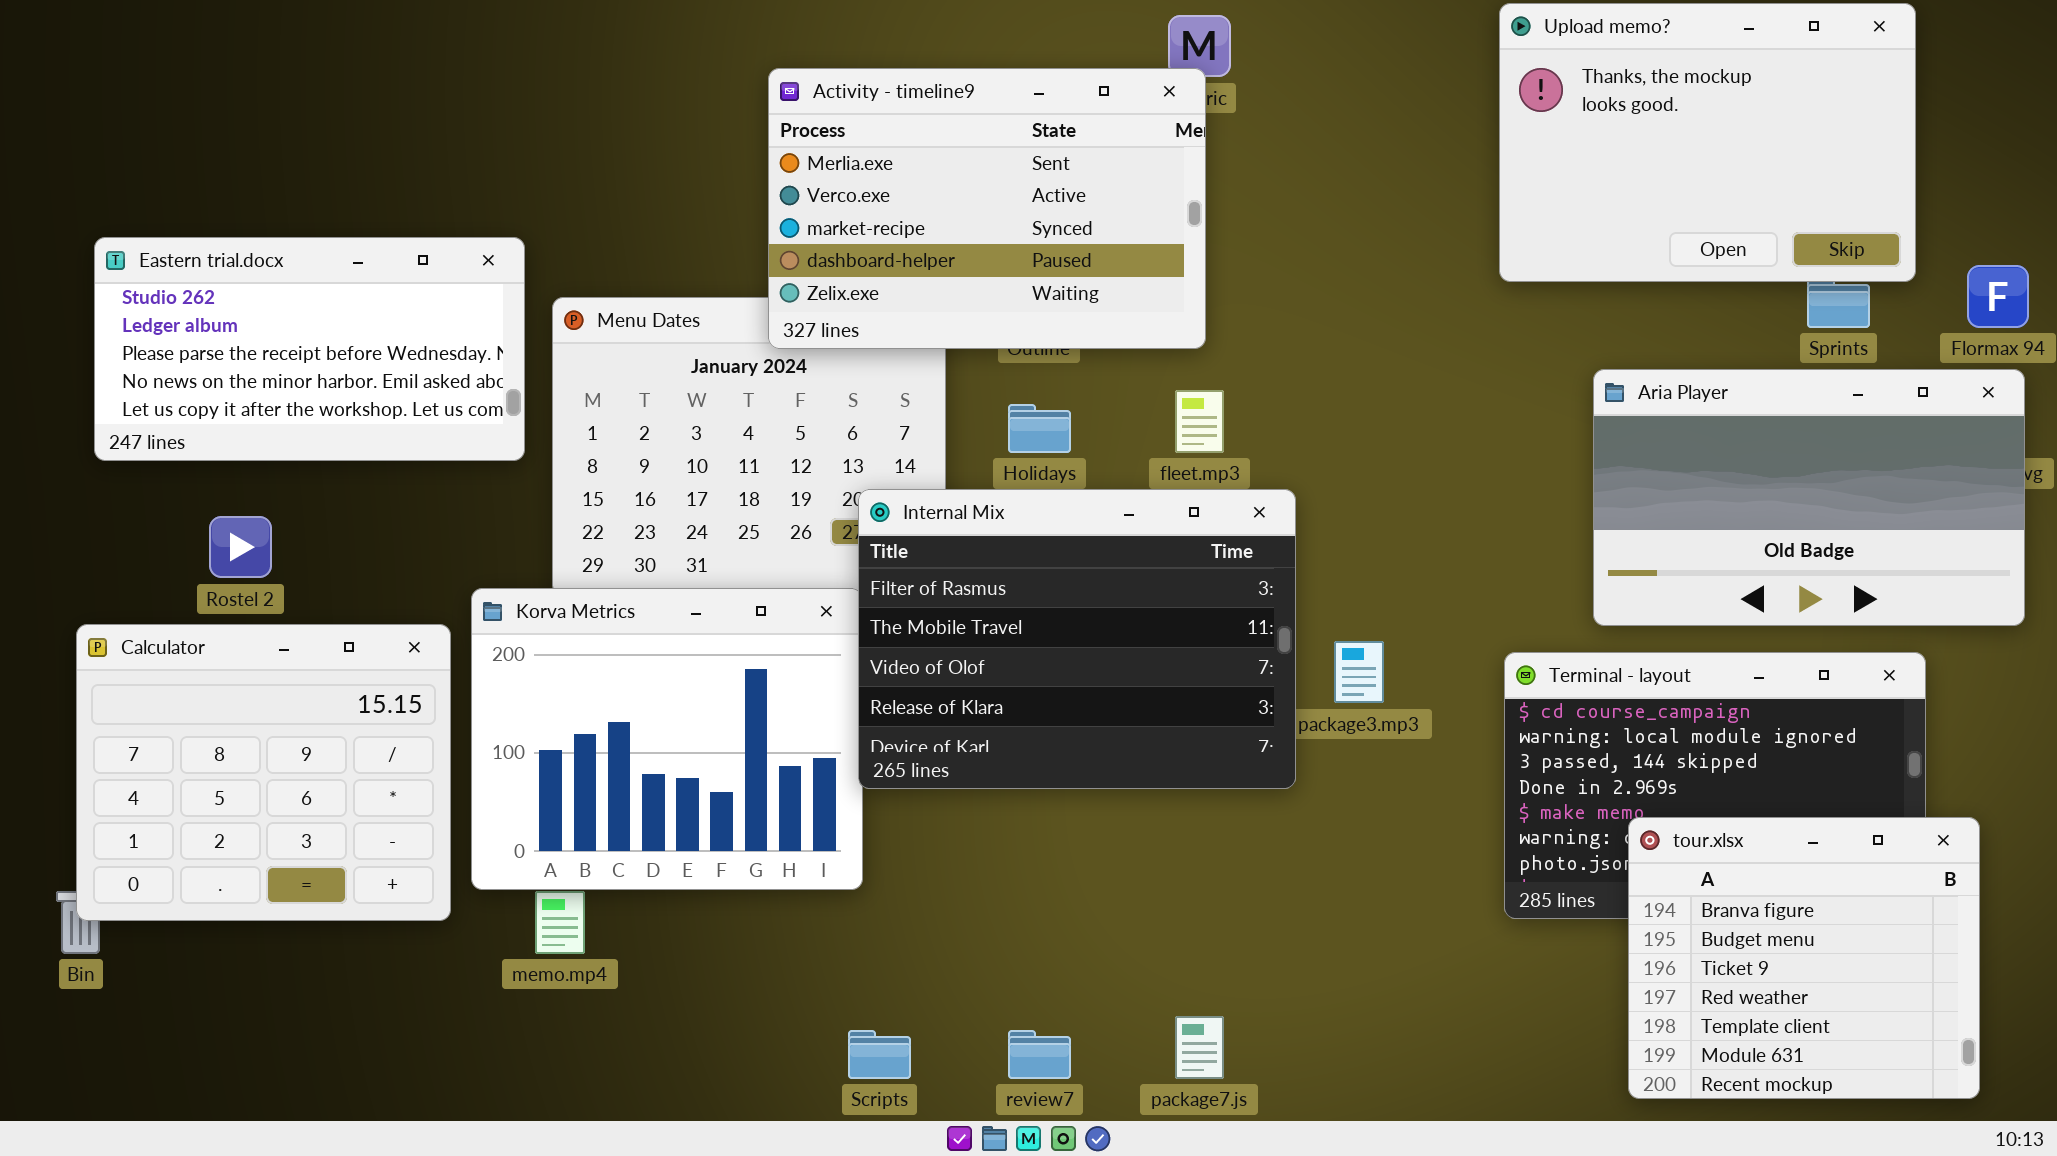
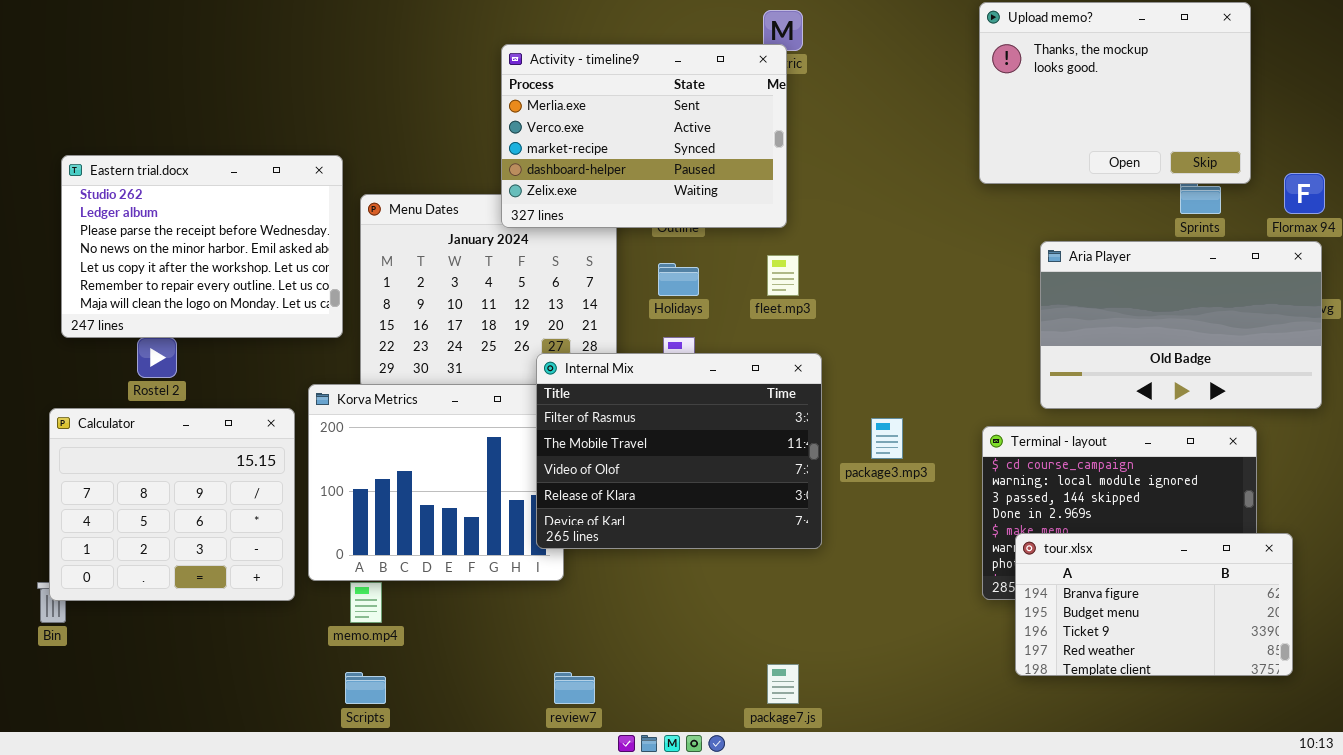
Eastern trial.docx: [94,237,525,461] -> [61,155,343,338], resized
Internal Mix: [858,489,1296,789] -> [536,353,822,549], moved
tour.xlsx: [1628,817,1980,1099] -> [1015,533,1293,676], resized
Scripts: [848,1030,911,1079] -> [345,672,386,704], moved
review7: [1008,1030,1071,1079] -> [554,672,595,704], moved

